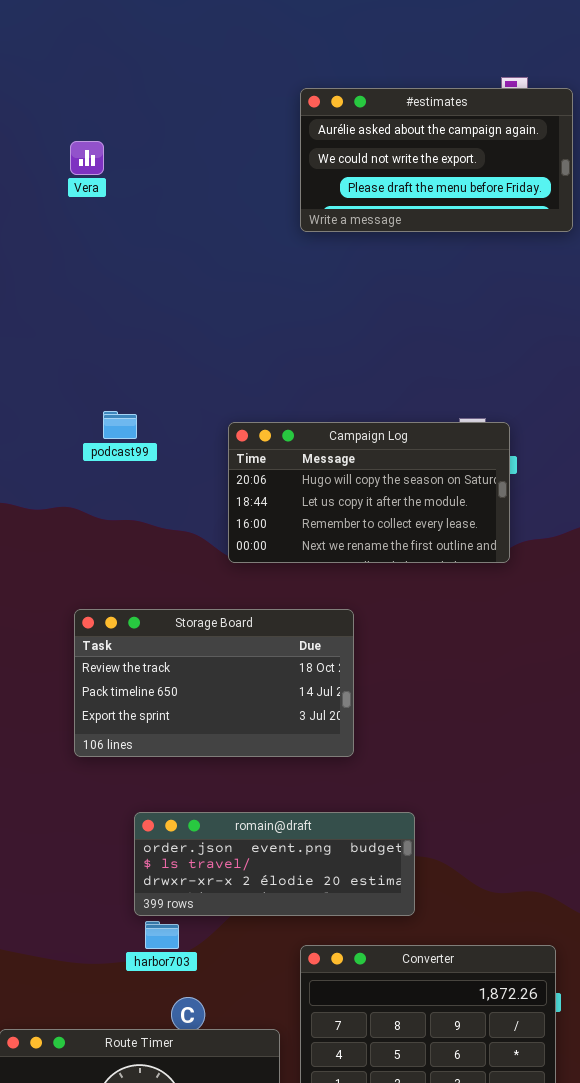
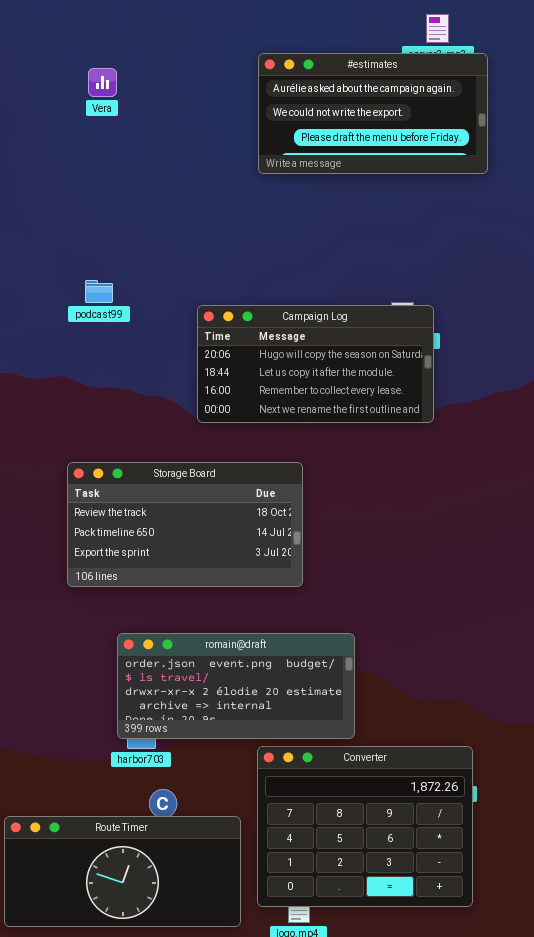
#estimates: [300,88,573,232] -> [258,53,488,174], moved
Vera: [70,141,104,175] -> [88,68,117,97], moved
podcast99: [103,411,137,439] -> [85,280,113,303], moved
romain@draft: [134,812,415,916] -> [117,633,355,739], resized

